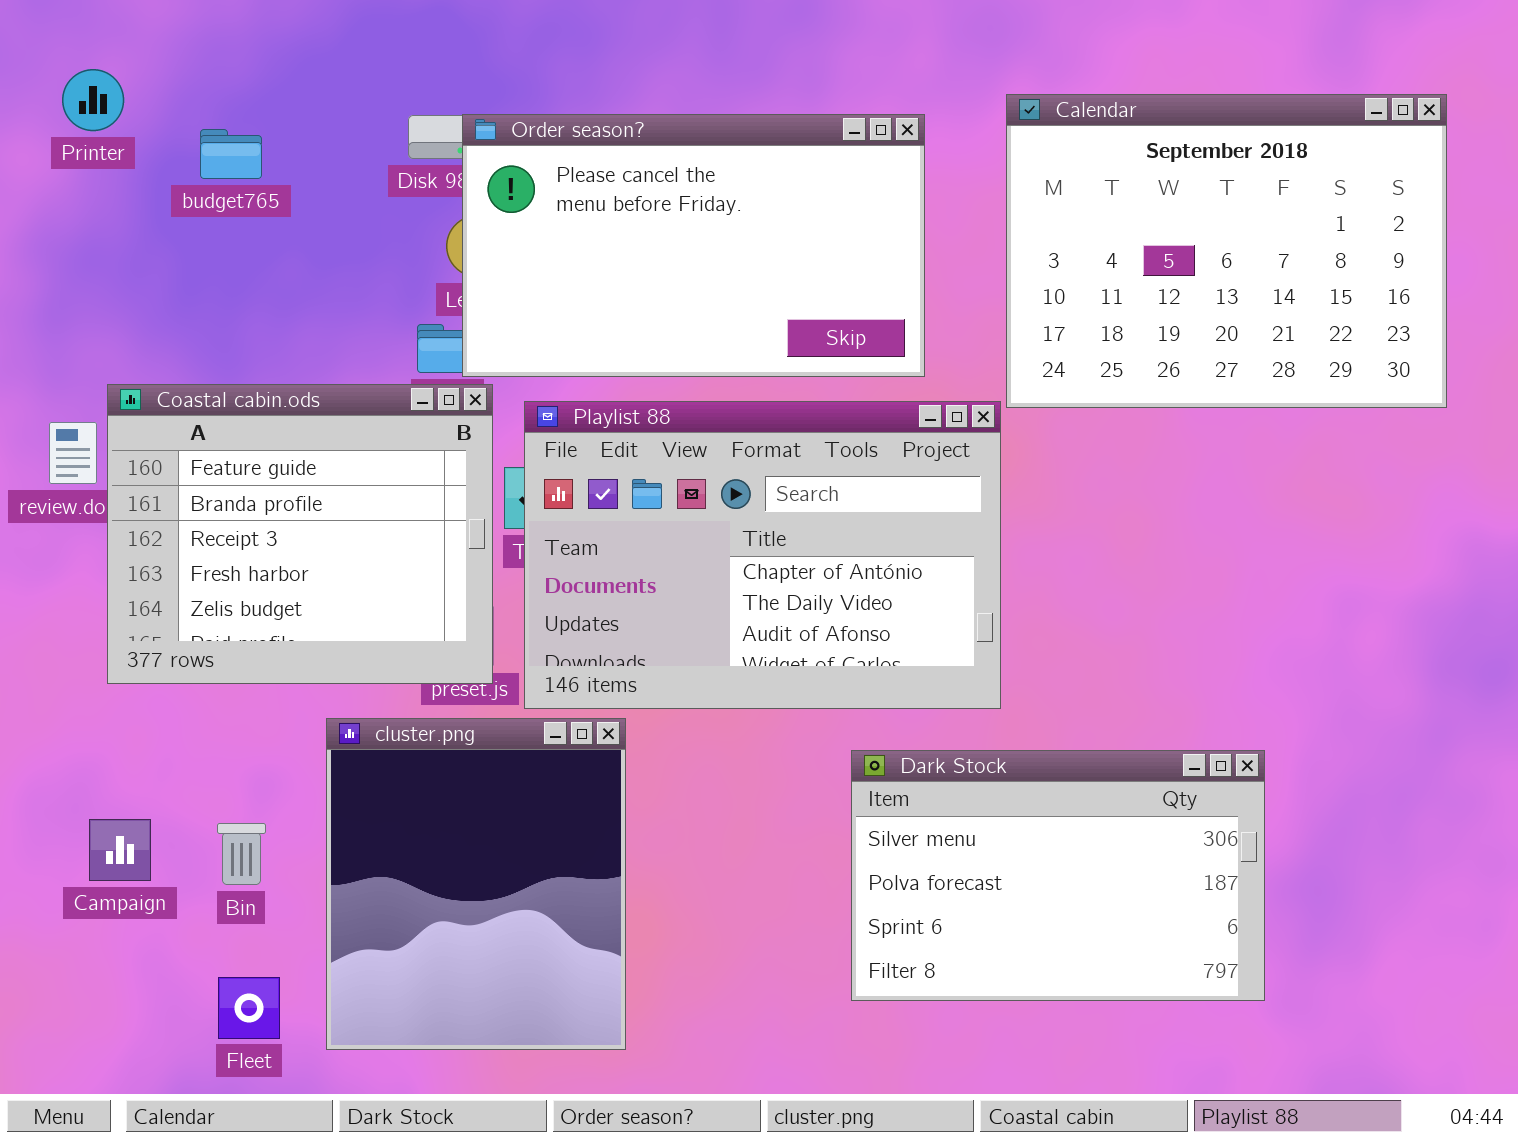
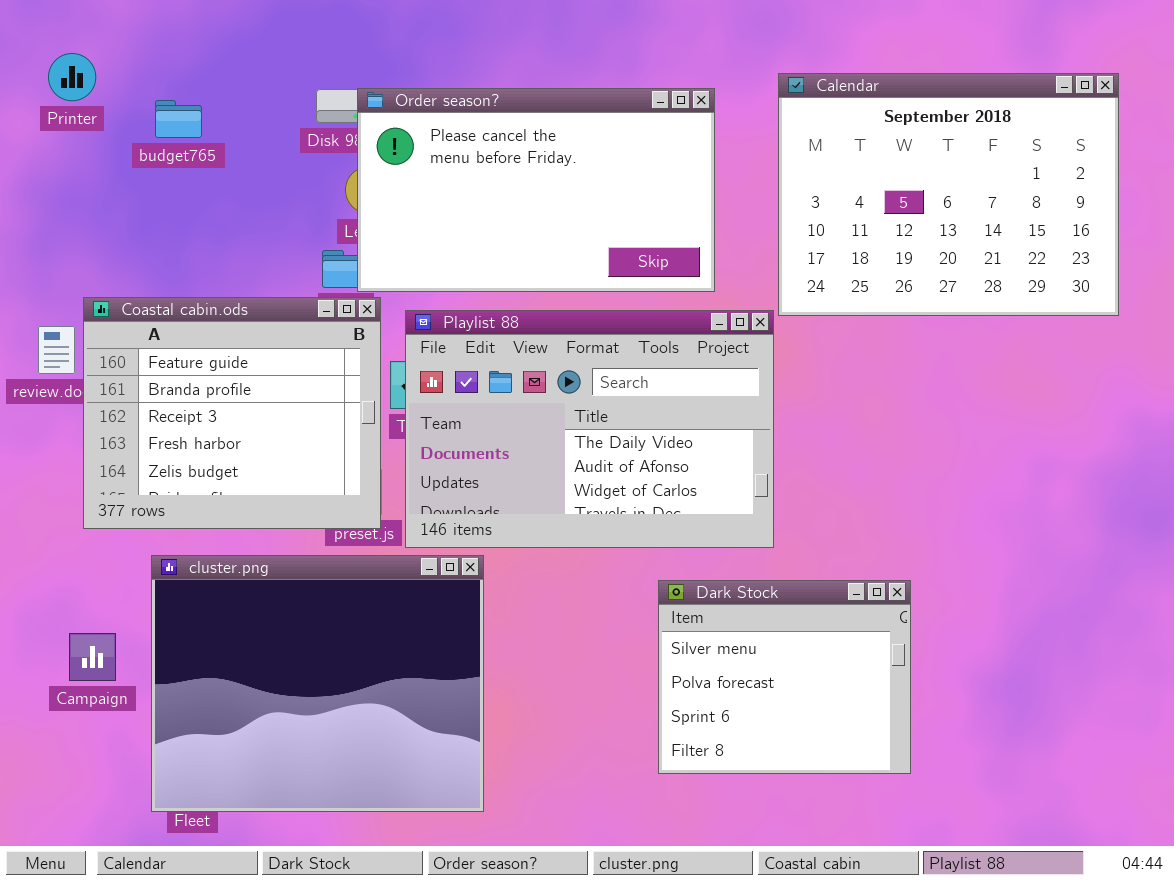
Playlist 88: [524,401,1001,709] -> [405,310,774,548], scrolled down 1 row
cluster.png: [326,718,626,1050] -> [151,555,484,812], resized
Dark Stock: [851,750,1265,1001] -> [658,580,911,774], resized

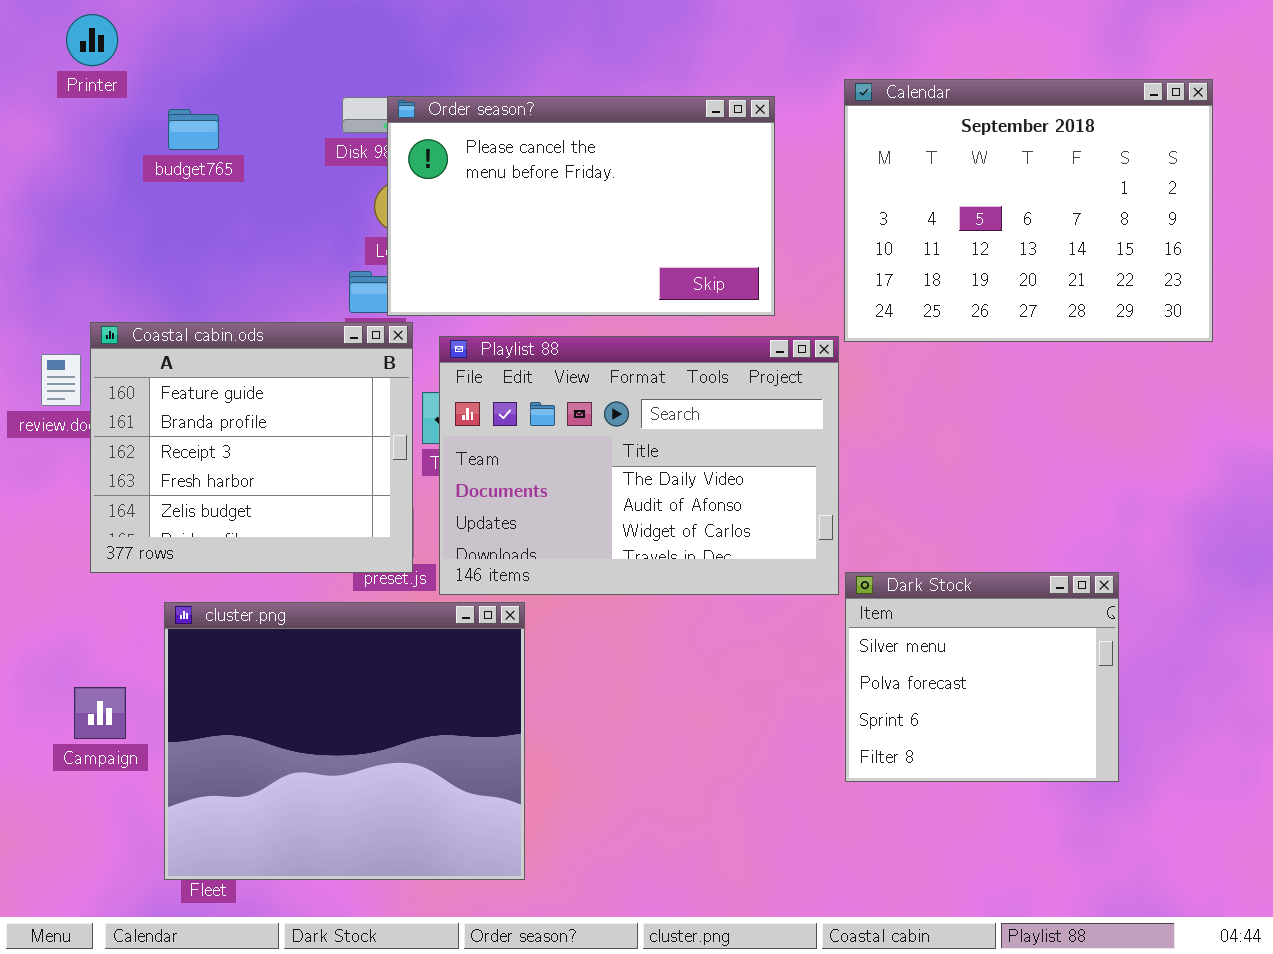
Printer: [48,53,96,101] -> [66,14,118,66], moved
Dark Stock: [658,580,911,774] -> [845,572,1119,782], moved

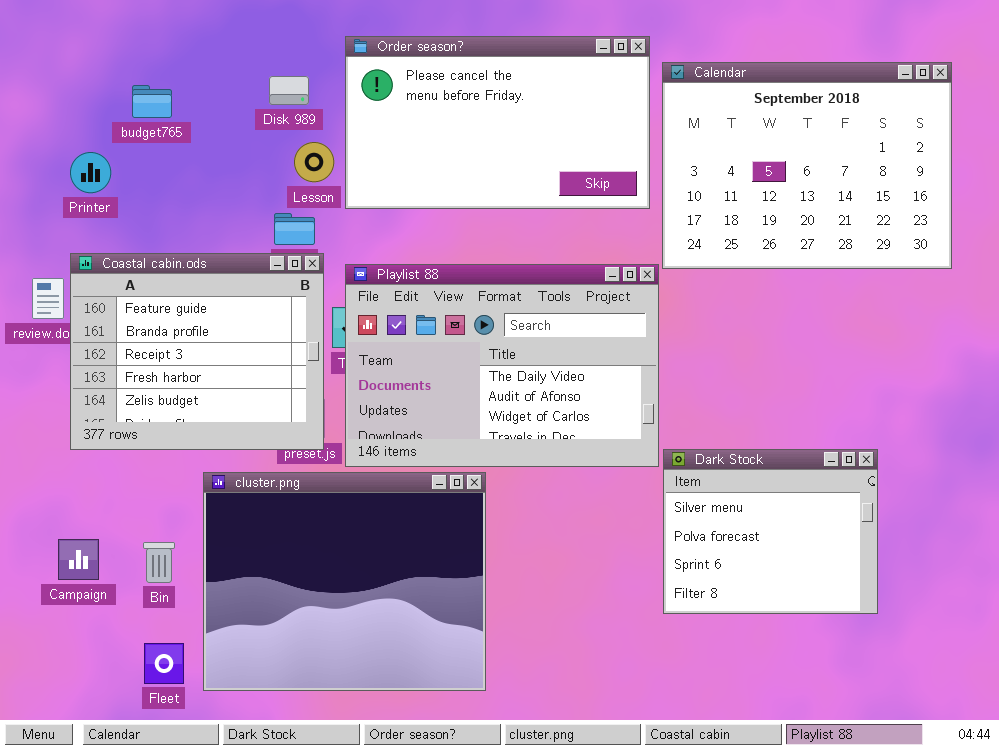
Printer: [66,14,118,66] -> [70,152,111,193], moved
Order season?: [387,96,775,316] -> [345,36,650,209], moved
cluster.png: [164,602,525,880] -> [203,472,486,691], moved

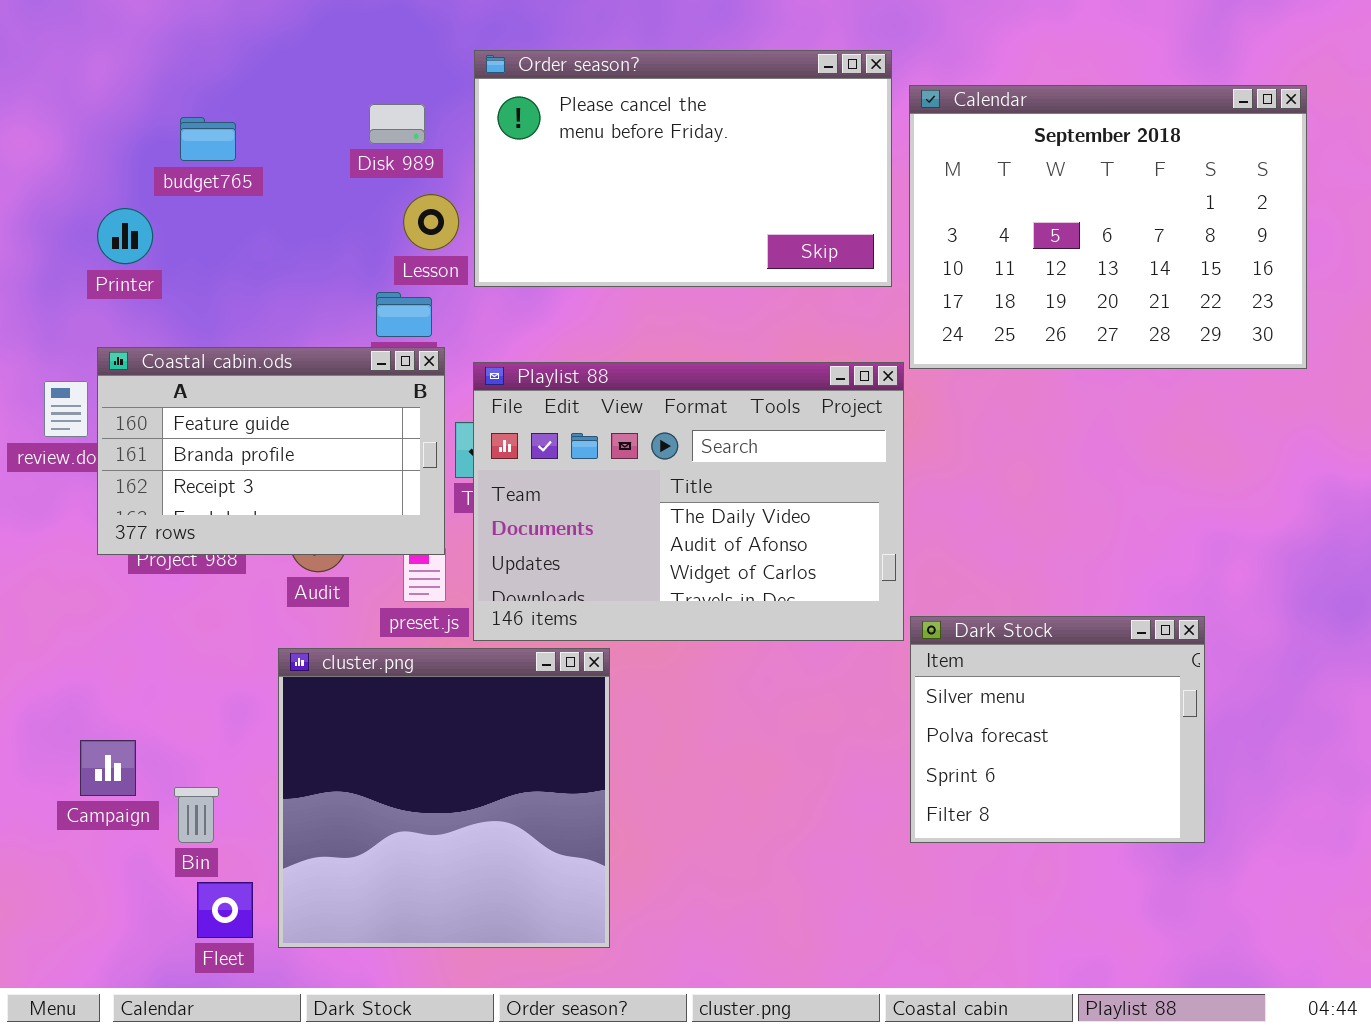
Coastal cabin.ods: [70,253,324,450] -> [97,347,445,555], resized
cluster.png: [203,472,486,691] -> [278,648,610,948], resized
Bin: [143,542,175,583] -> [174,787,219,843], moved

